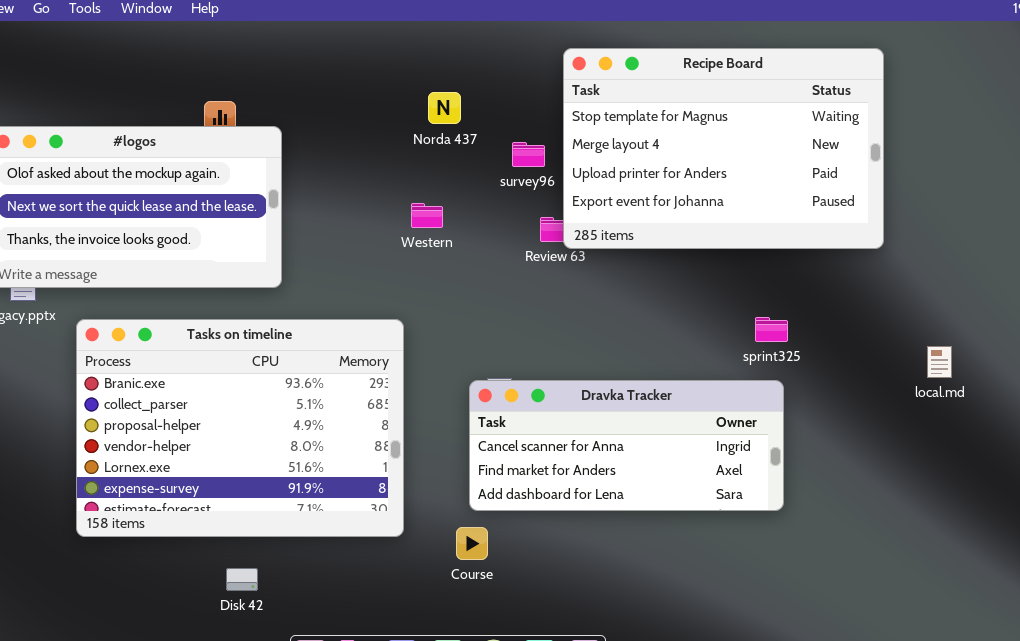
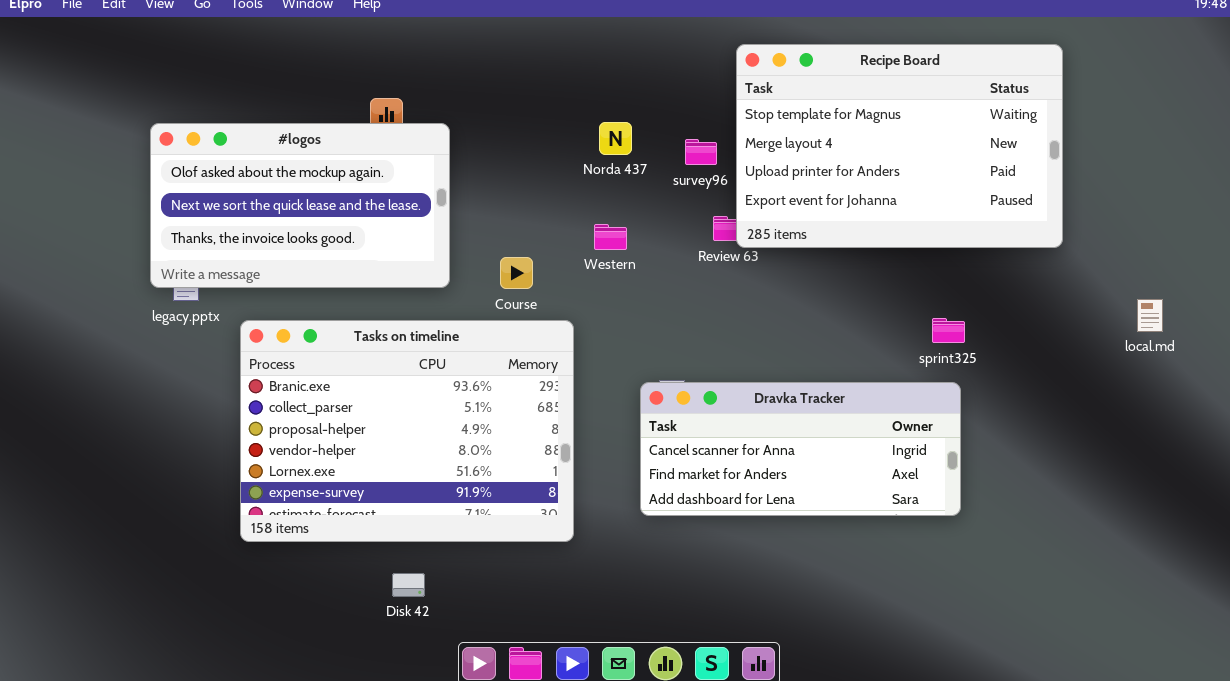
Norda 437: [428,92,461,124] -> [599,122,632,155], moved
Western: [411,203,443,228] -> [594,224,627,250], moved
local.md: [927,346,952,378] -> [1137,299,1163,332], moved
Course: [456,527,488,560] -> [500,257,533,289], moved

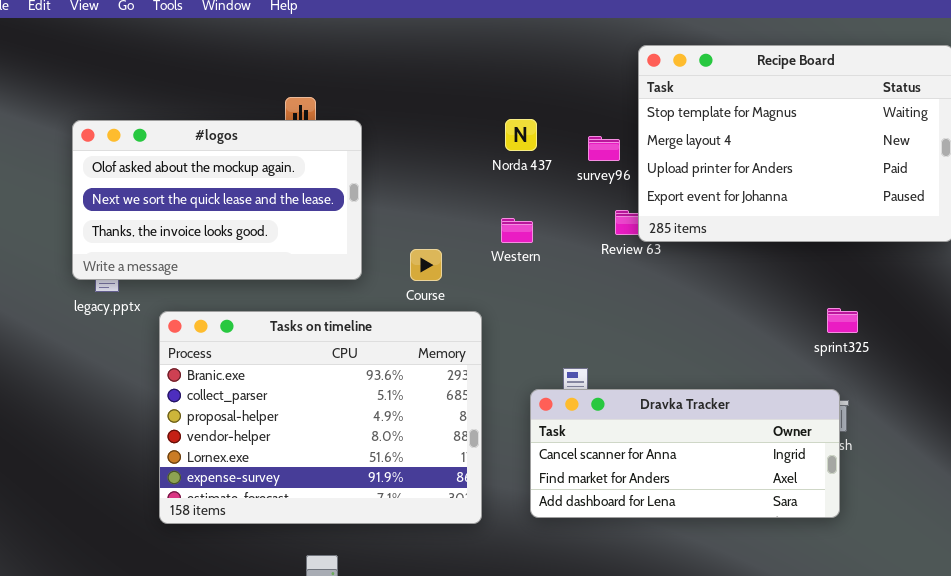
Dravka Tracker: [640,382,961,516] -> [530,389,840,518], moved

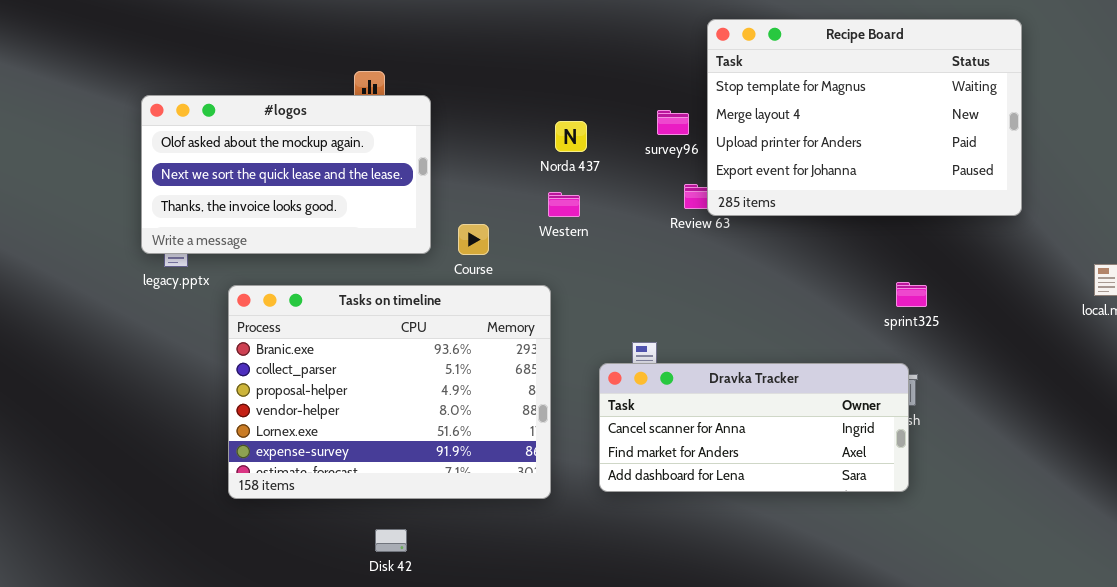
Norda 437: [505,119,537,151] -> [555,121,587,152], moved
Western: [501,218,533,243] -> [548,192,580,217], moved
Course: [410,249,442,281] -> [458,224,489,255], moved

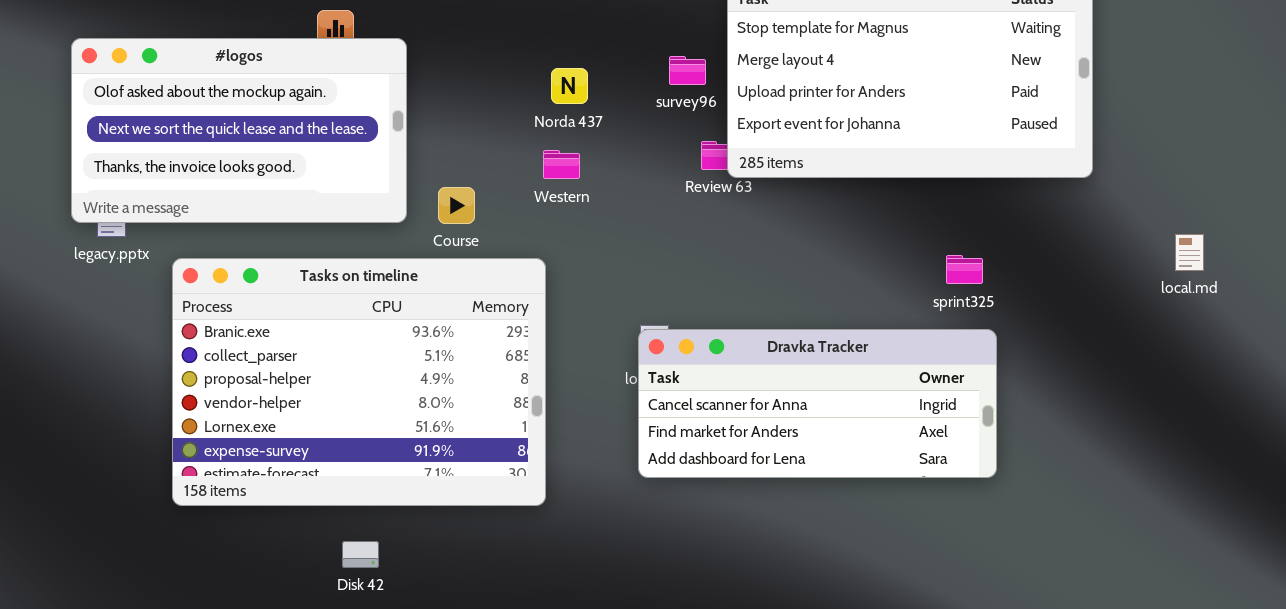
Dravka Tracker: [599,363,909,492] -> [638,329,997,478], moved

